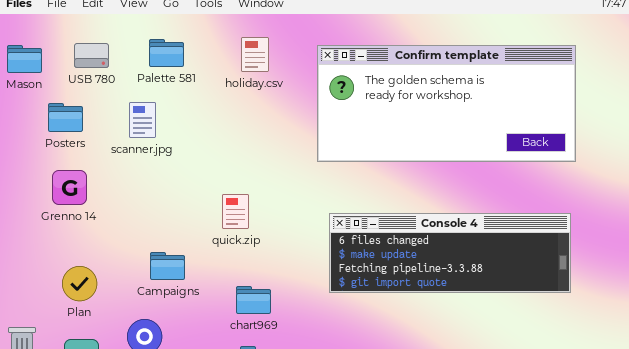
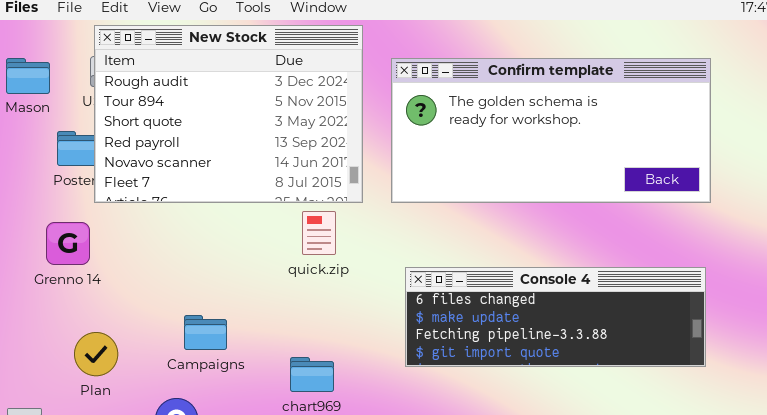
New Stock: none -> [94,25,363,203], opened
Grenno 14: [52,170,87,205] -> [46,222,90,265], moved
quick.zip: [222,194,249,229] -> [302,211,336,255], moved

